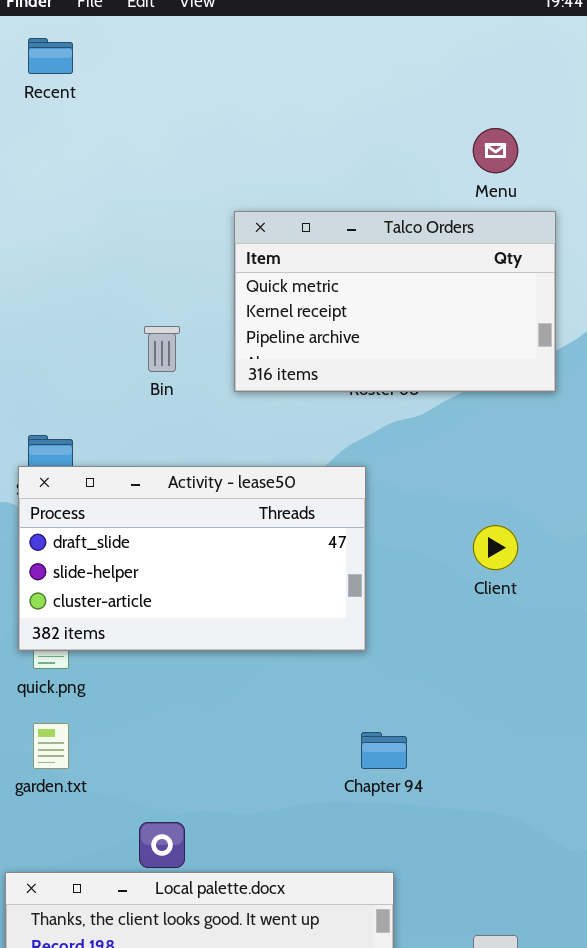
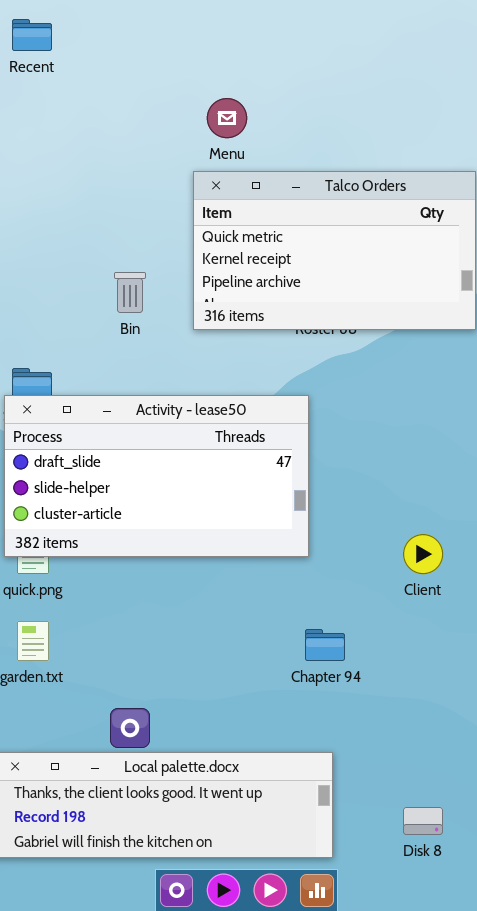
Menu: [473,128,518,173] -> [207,98,247,138], moved
Client: [473,525,518,570] -> [403,534,443,574], moved

